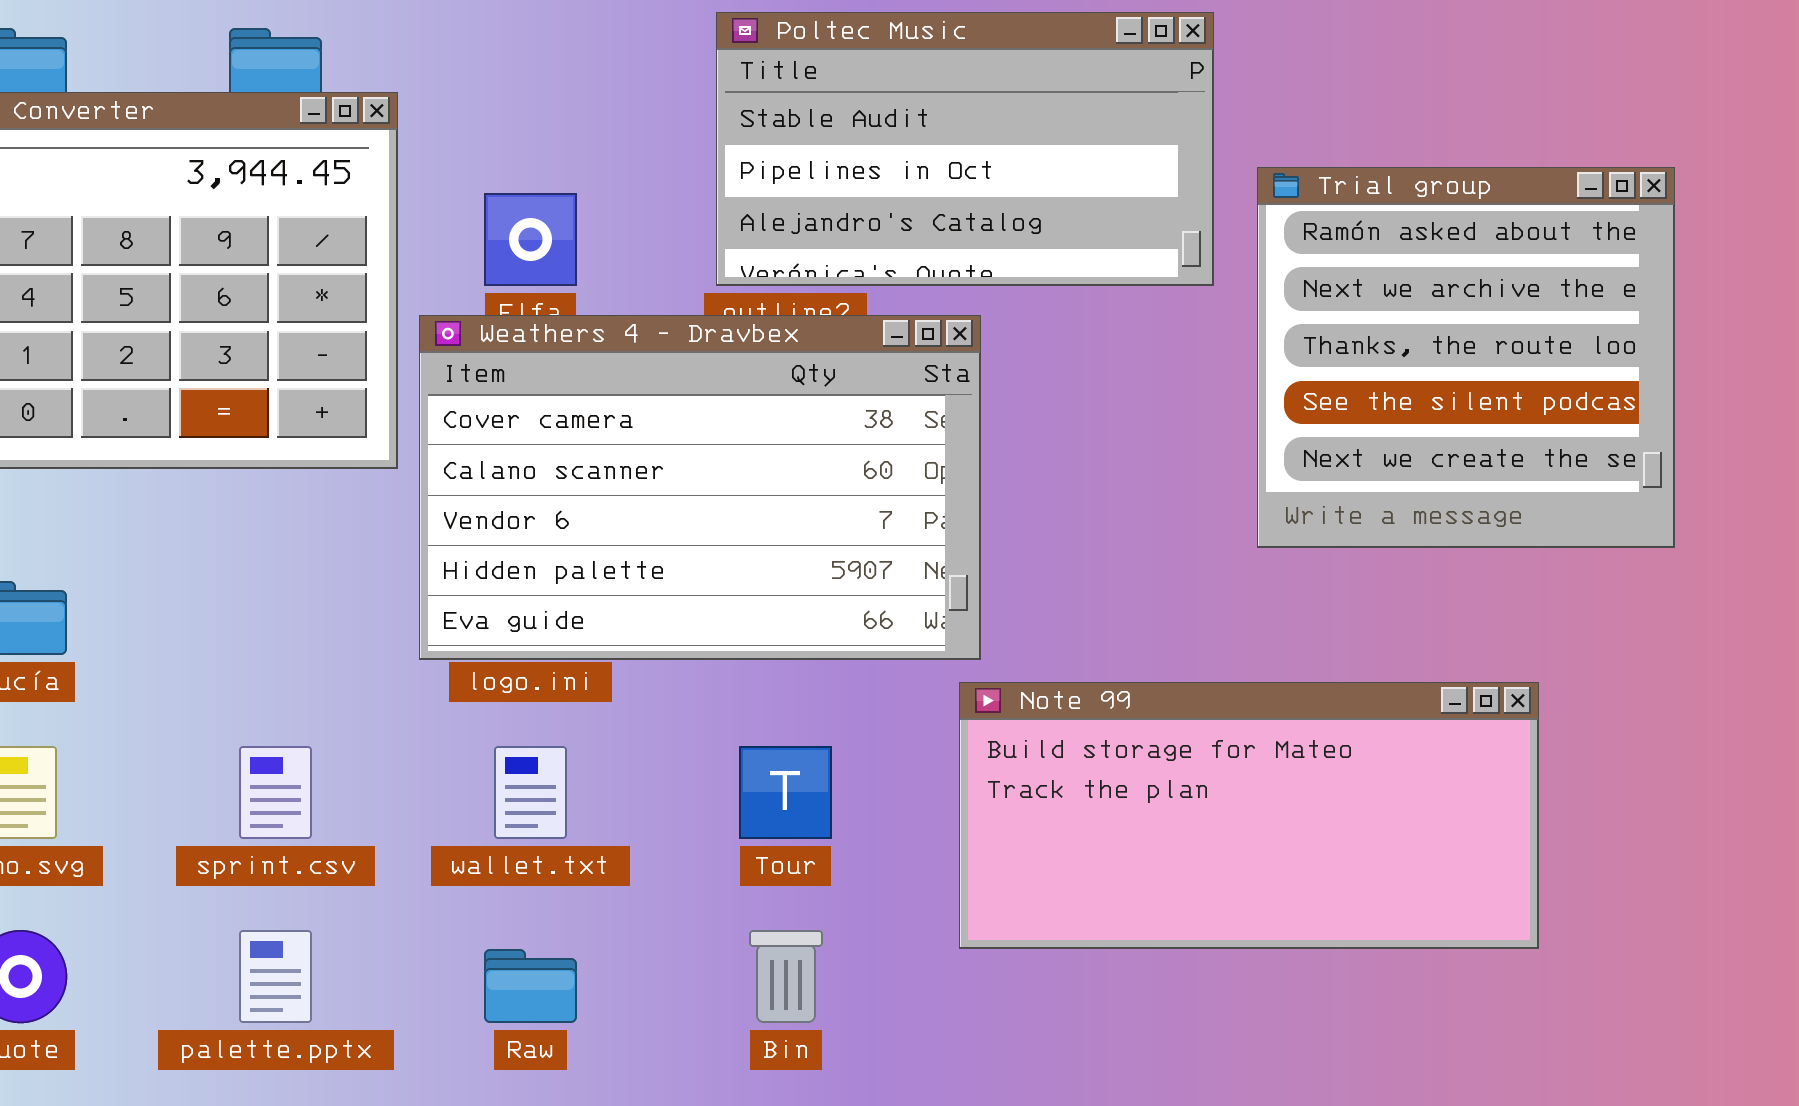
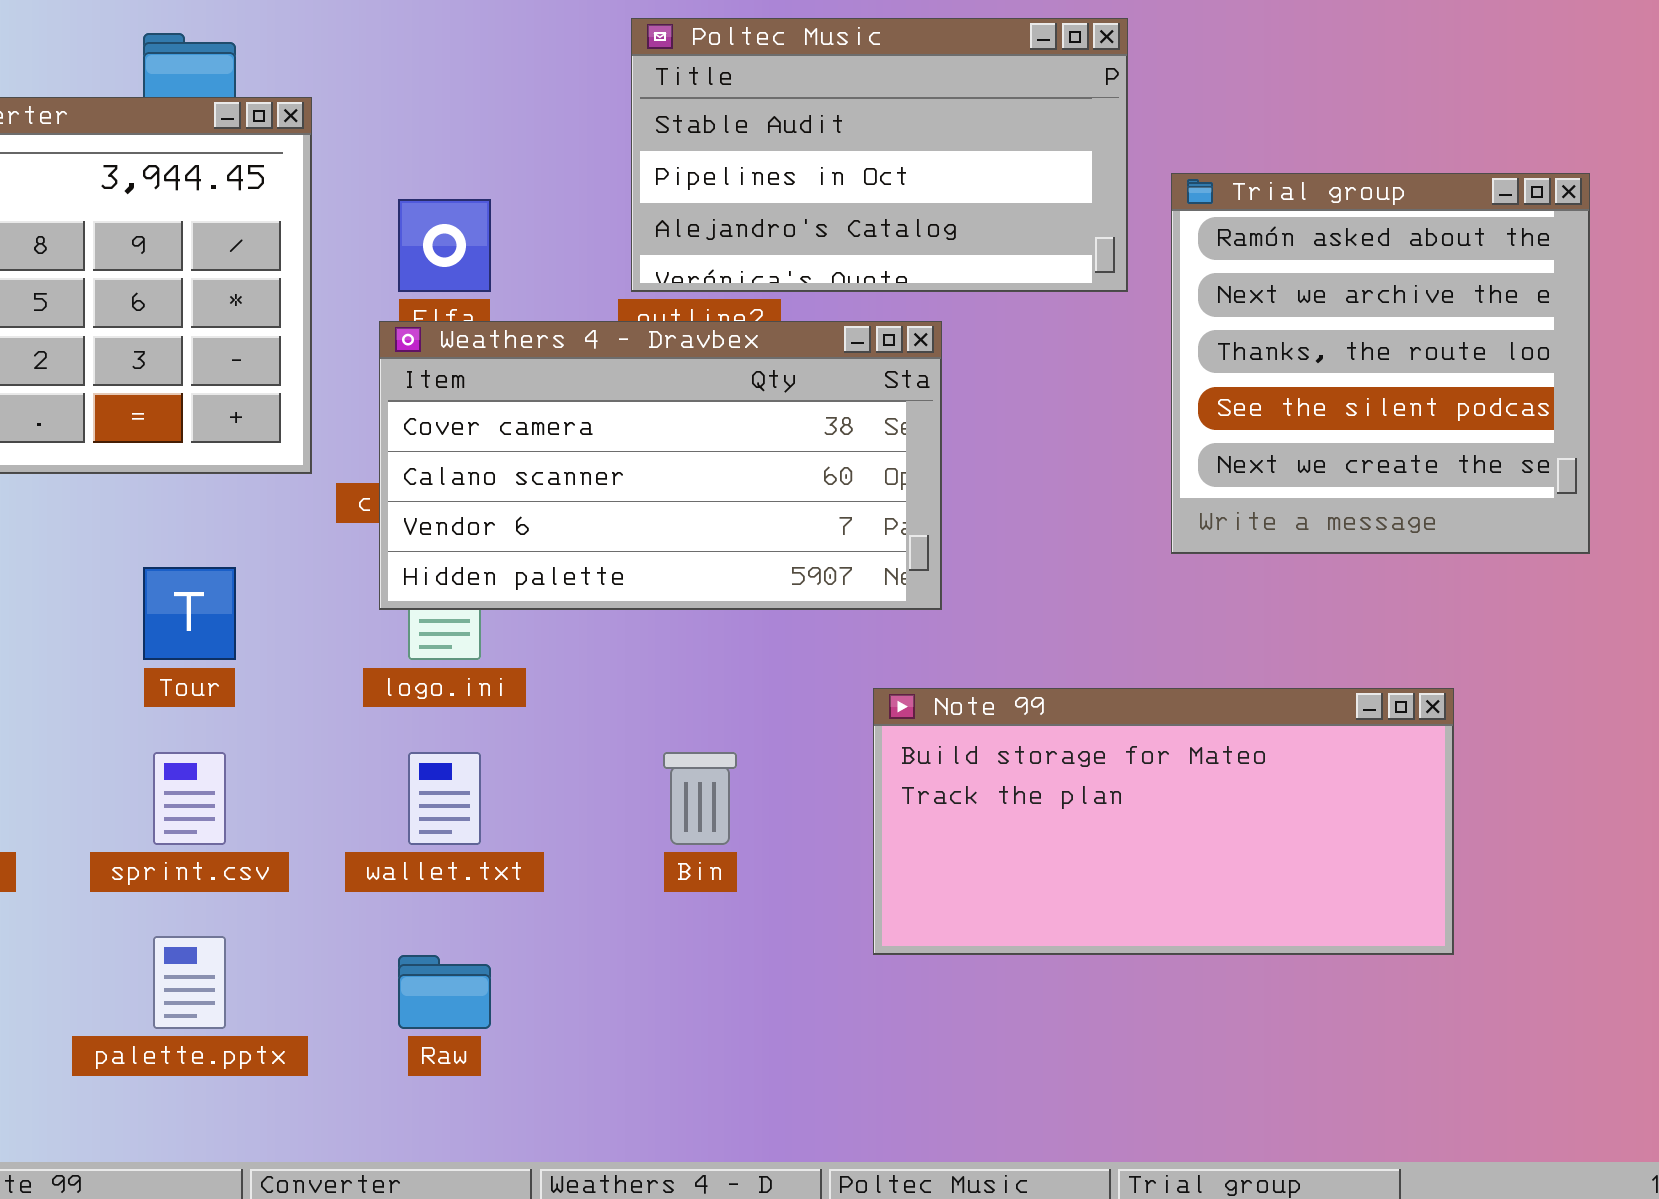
Weathers 4 - Dravbex: [419,315,981,660] -> [379,321,942,610], moved, resized
Tour: [739,746,832,839] -> [143,567,236,660], moved
Bin: [749,930,823,1023] -> [663,752,737,845], moved

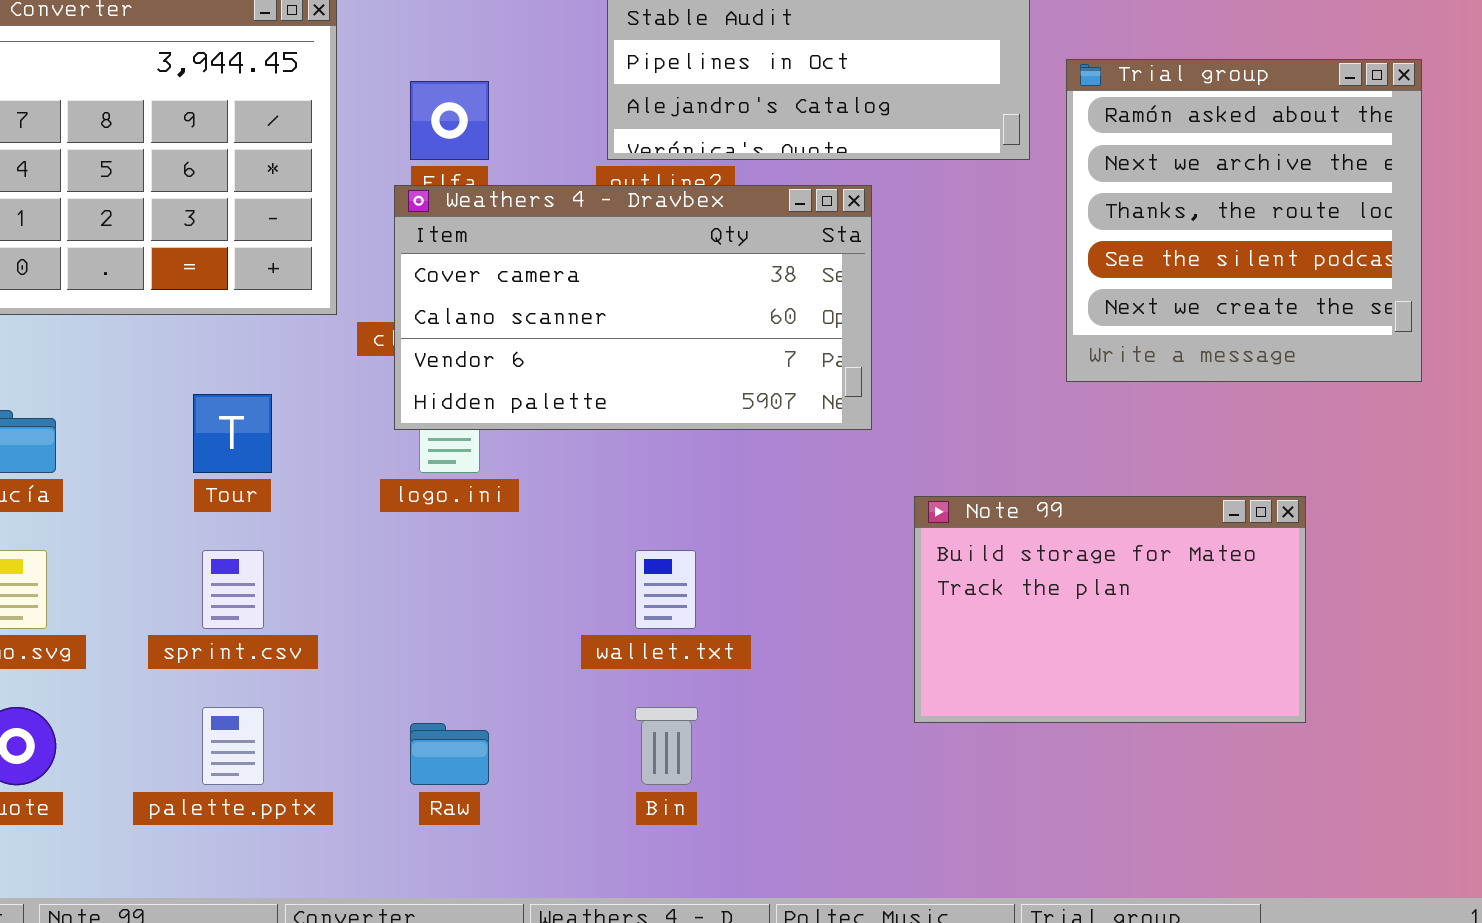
Note 99: [873,688,1454,955] -> [914,496,1306,723], resized
wallet.txt: [408,752,481,845] -> [635,550,696,629], moved
Bin: [663,752,737,845] -> [635,707,698,785], moved

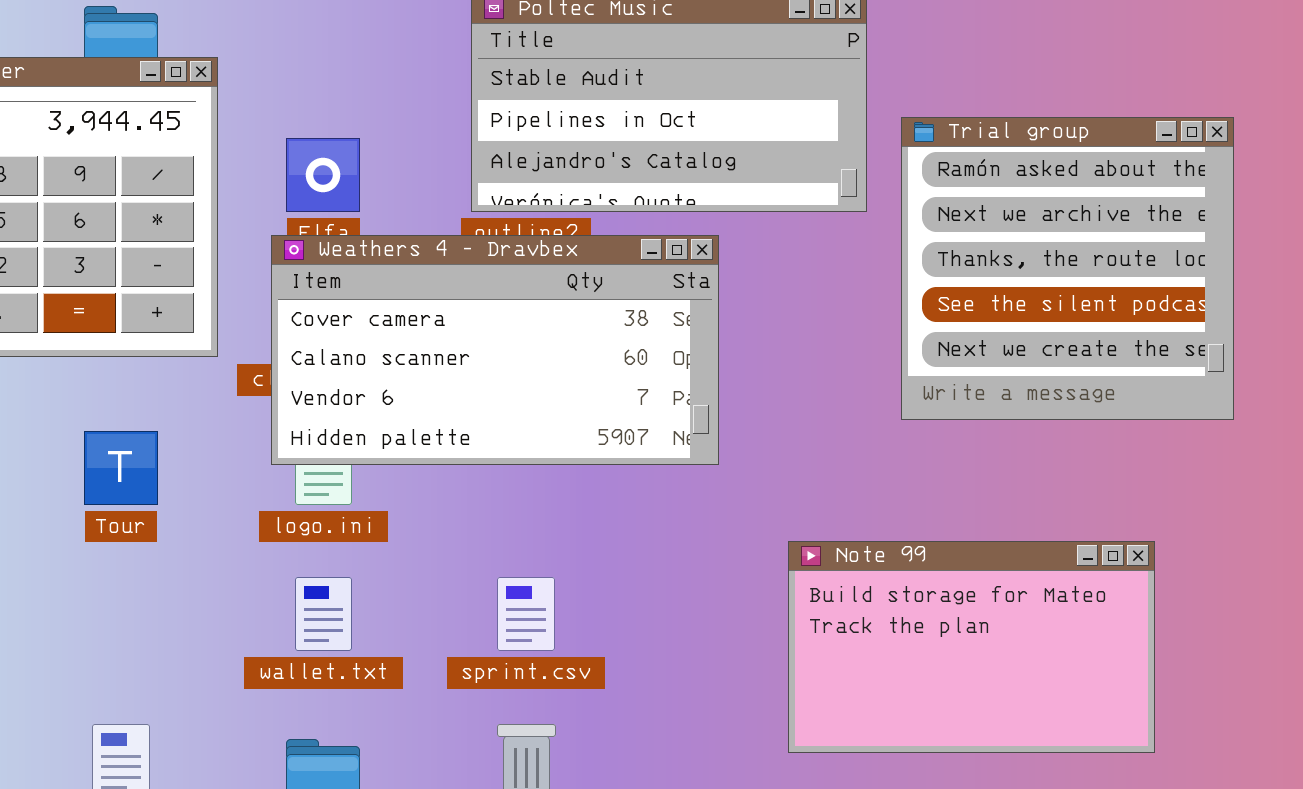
Note 99: [914,496,1306,723] -> [788,541,1155,753], moved
sprint.csv: [202,550,264,629] -> [497,577,555,651], moved
wallet.txt: [635,550,696,629] -> [295,577,352,651], moved

